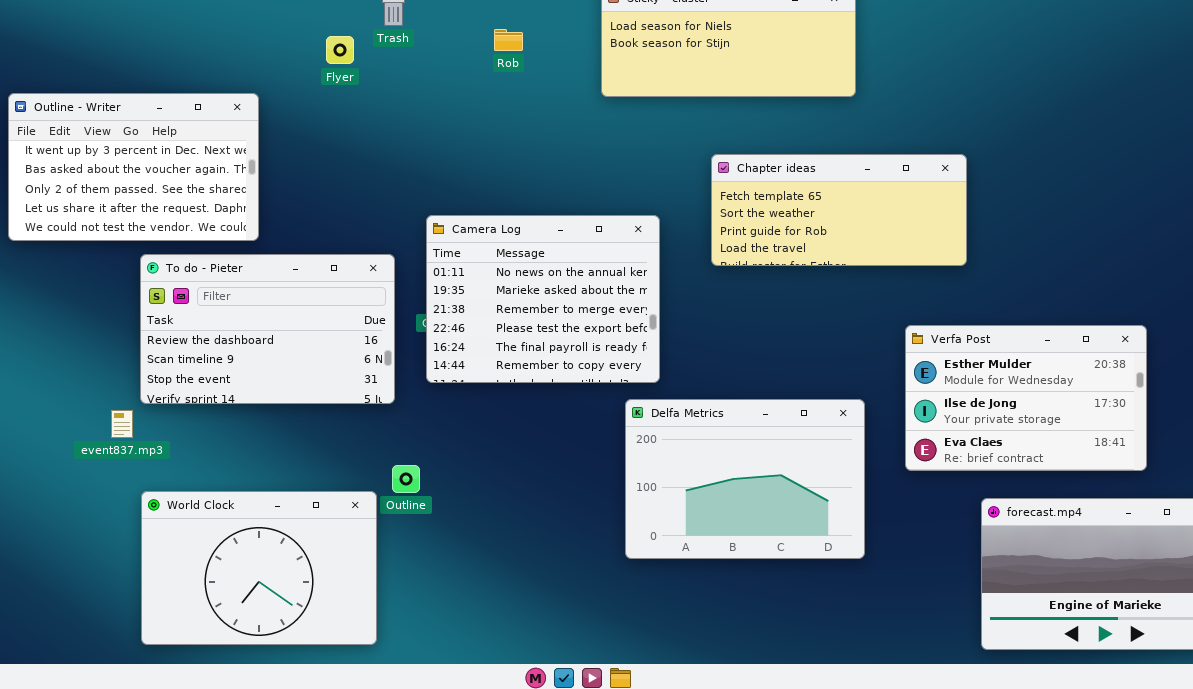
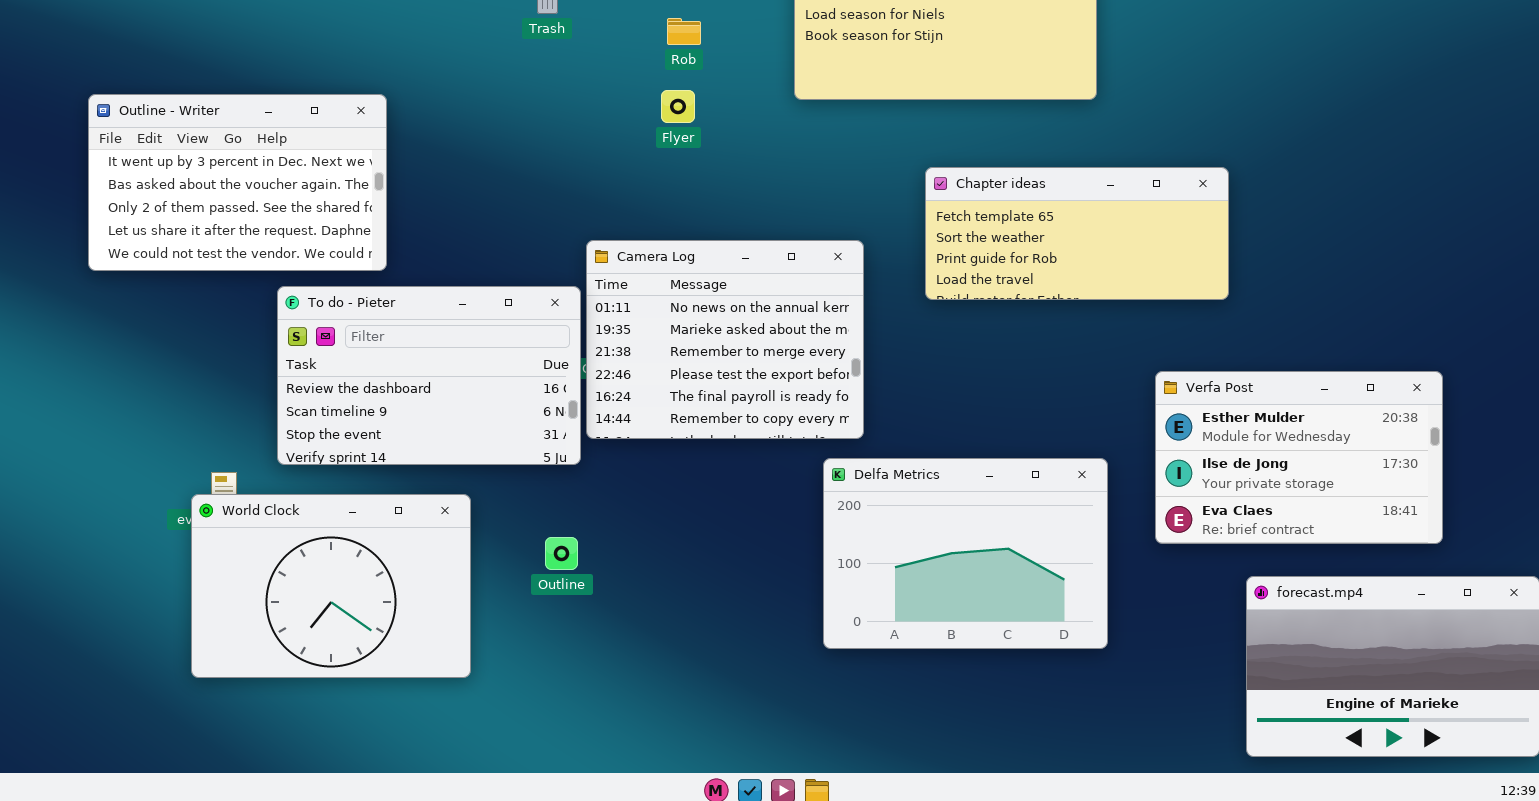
Flyer: [326,36,354,64] -> [661,90,695,123], moved
To do - Pieter: [140,254,395,404] -> [277,286,581,465], moved
World Clock: [141,491,377,645] -> [191,494,471,678], moved

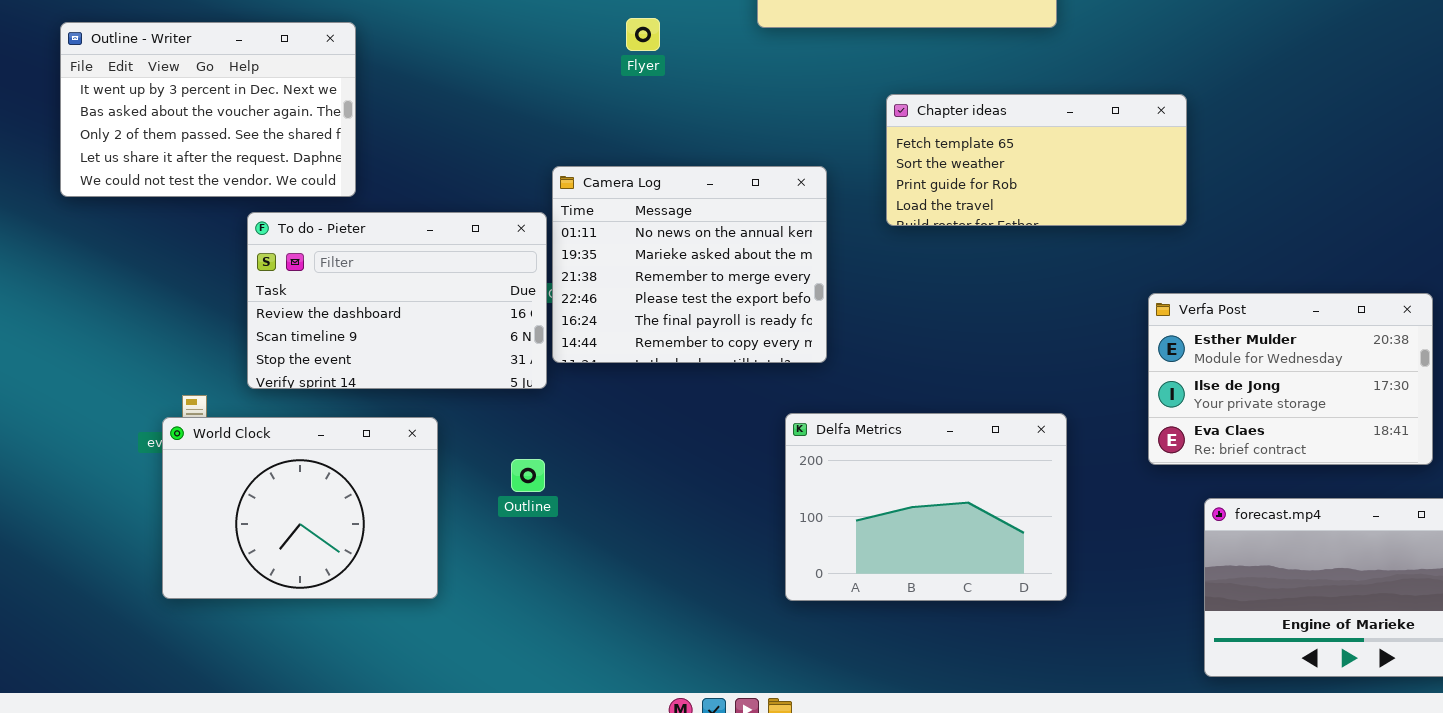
Verfa Post: [1155,371,1443,544] -> [1148,293,1433,465], moved
Delfa Metrics: [823,458,1108,649] -> [785,413,1067,601], moved

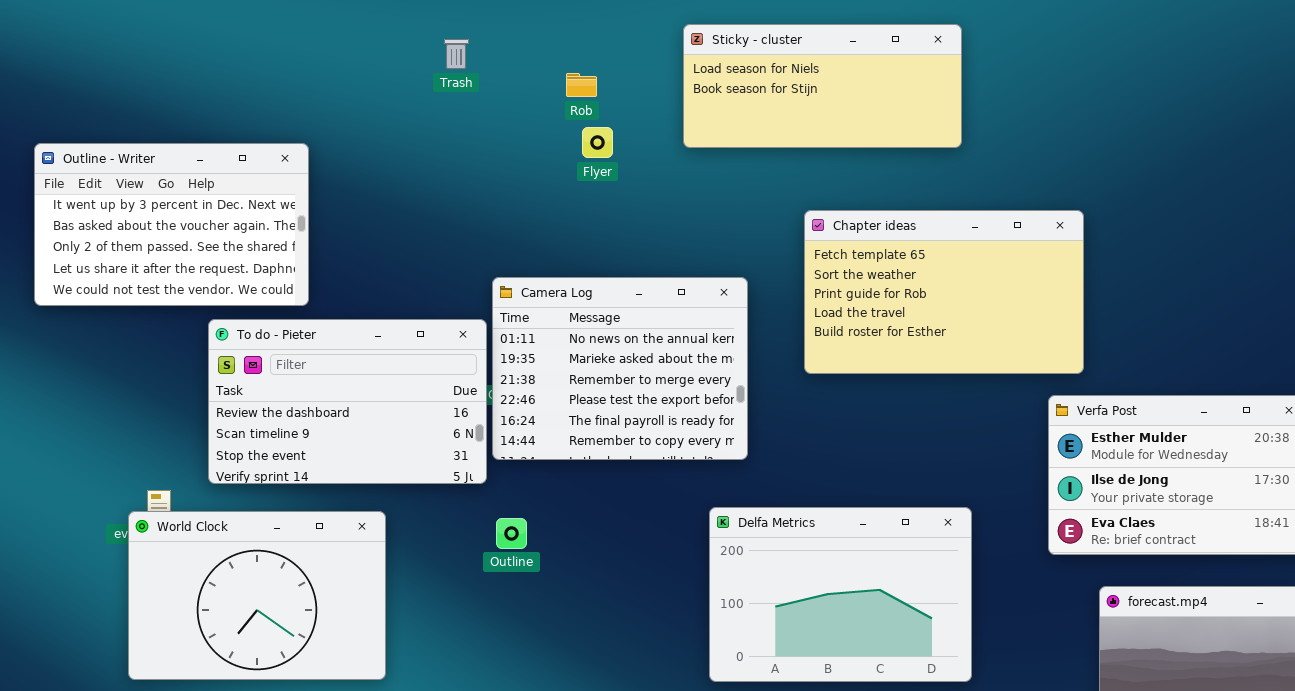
Flyer: [626,18,660,51] -> [582,127,613,158], moved
Chapter ideas: [886,94,1187,226] -> [804,210,1084,374], resized
Outline: [511,459,545,492] -> [496,518,527,549], moved

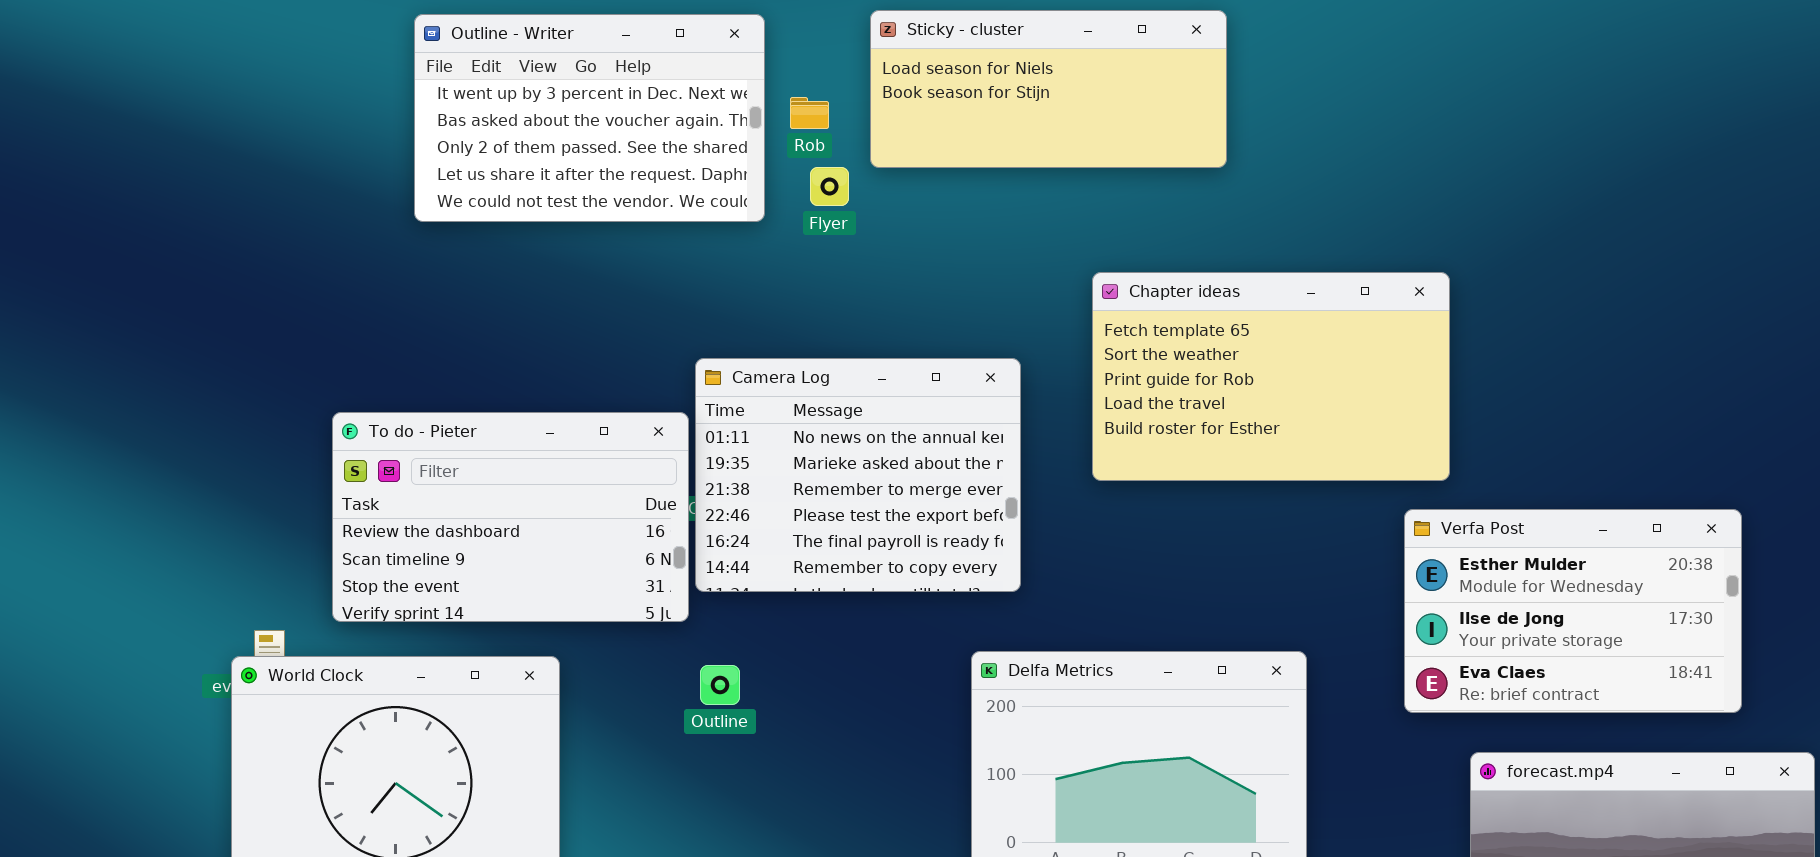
Sticky - cluster: [683,24,962,148] -> [870,10,1227,168], moved
Outline - Writer: [34,143,309,306] -> [414,14,765,222], moved

